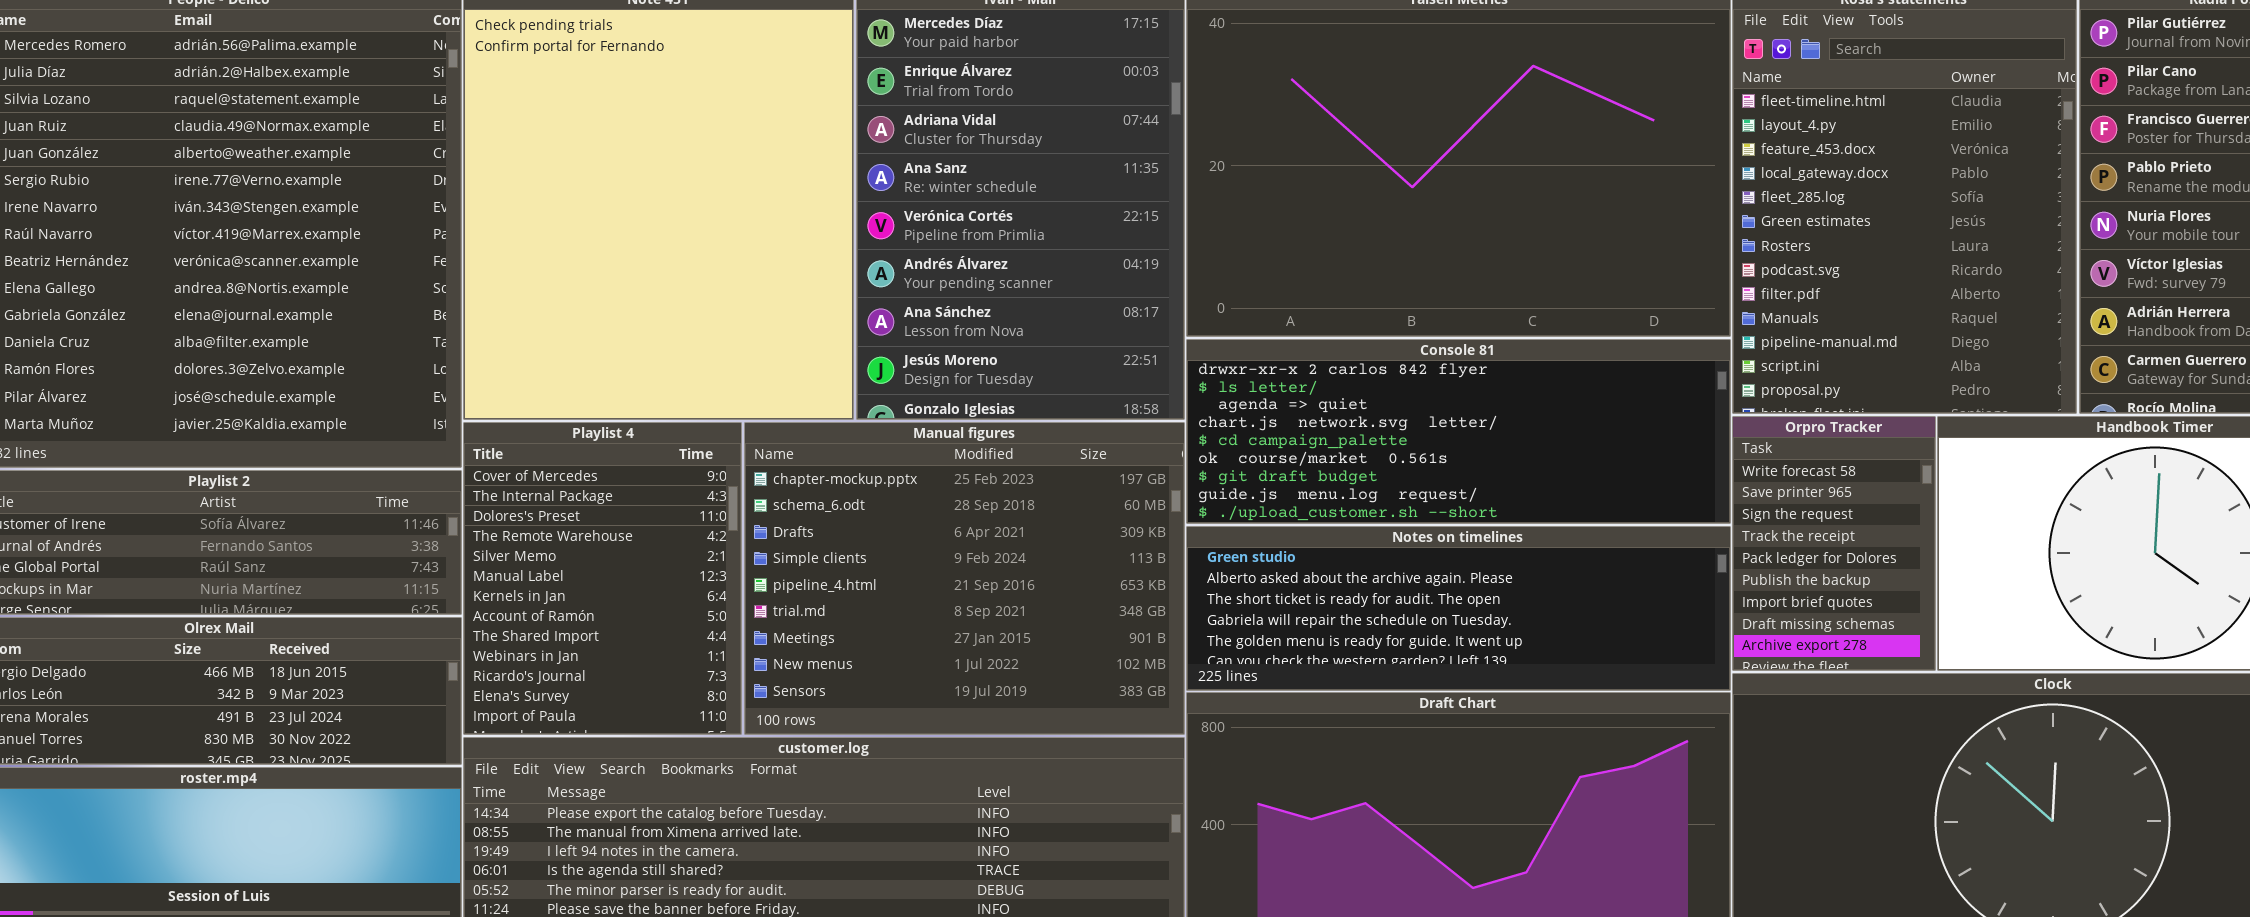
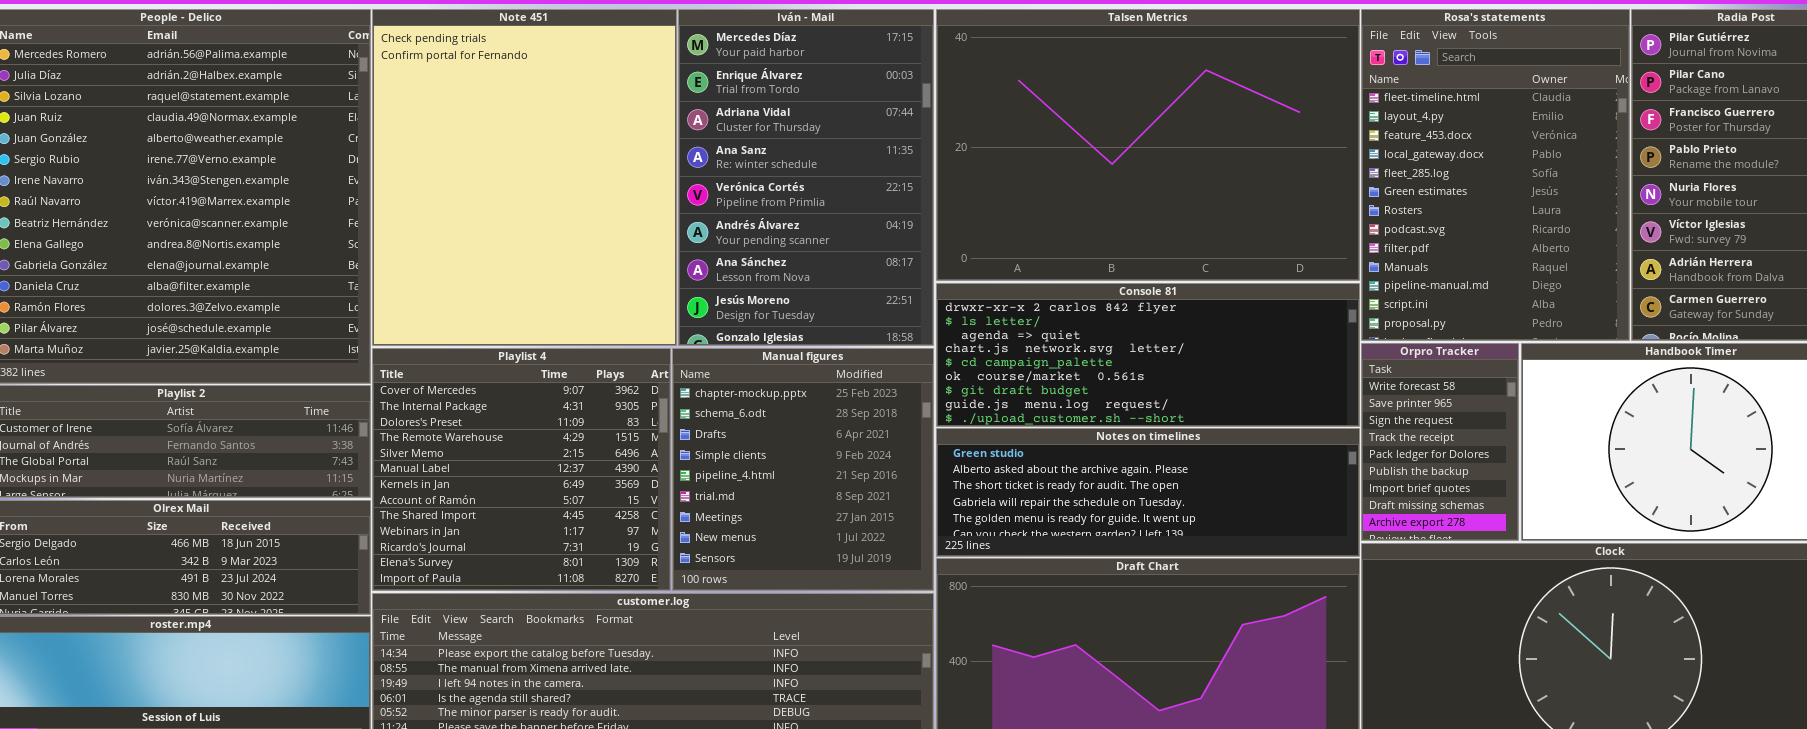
Playlist 4: [463,422,742,735] -> [372,348,671,591], resized
Manual figures: [744,422,1185,735] -> [672,348,934,591], resized

